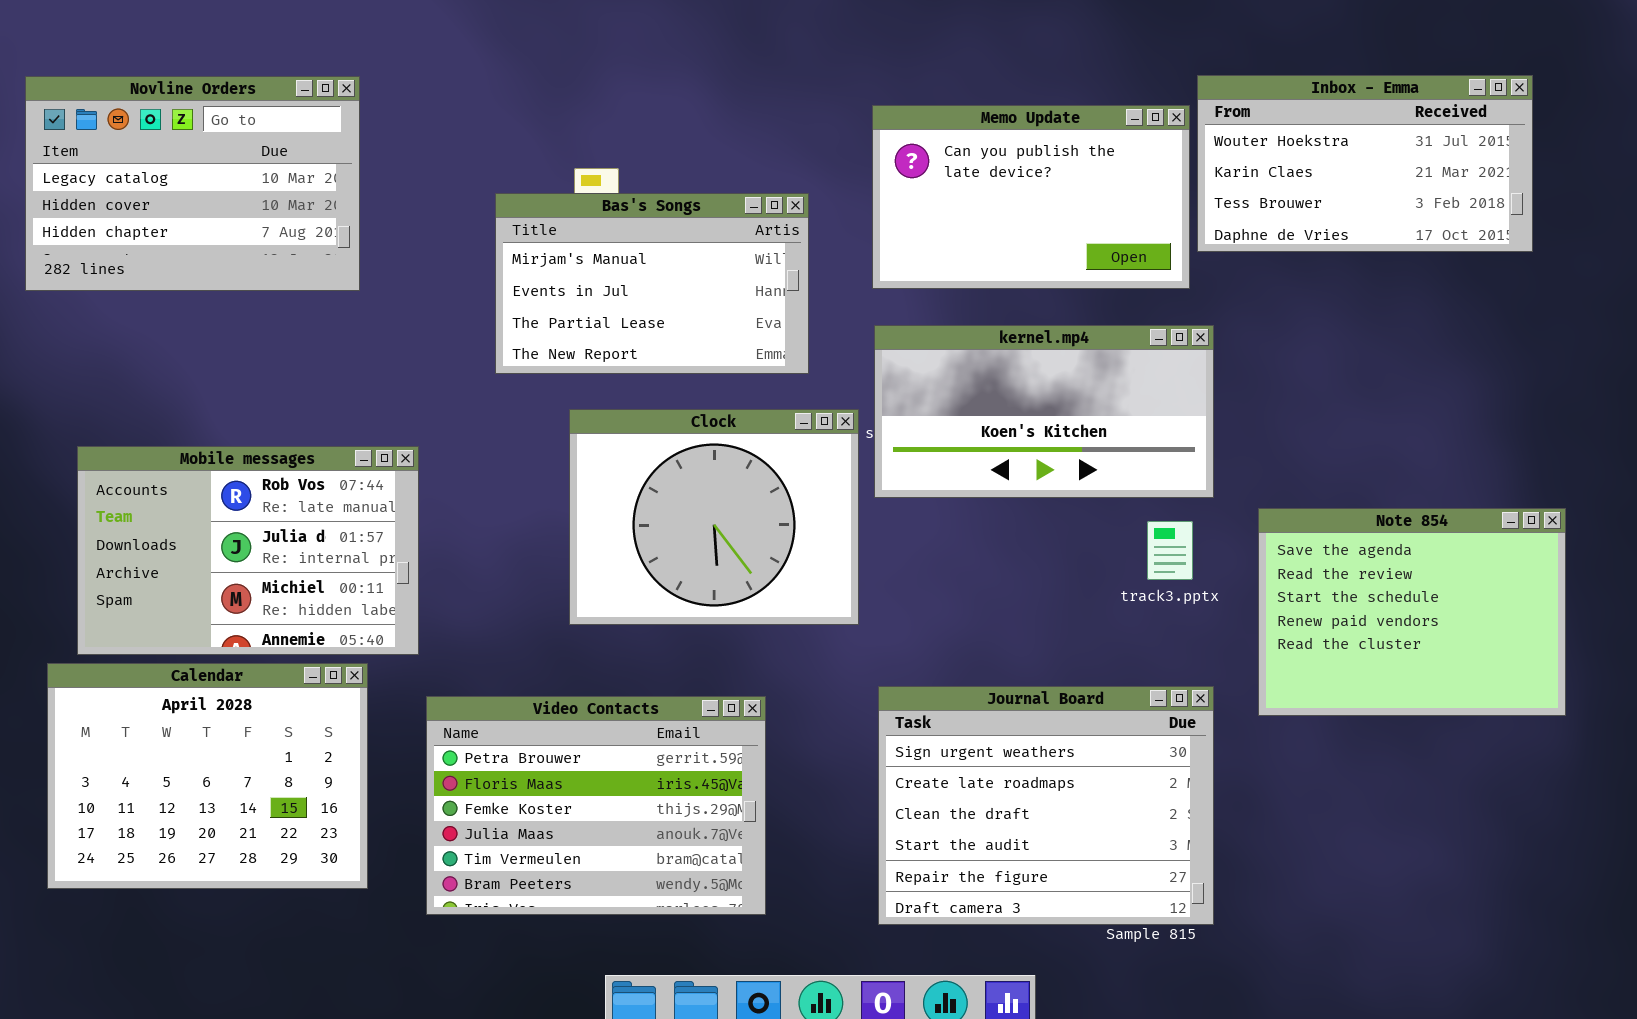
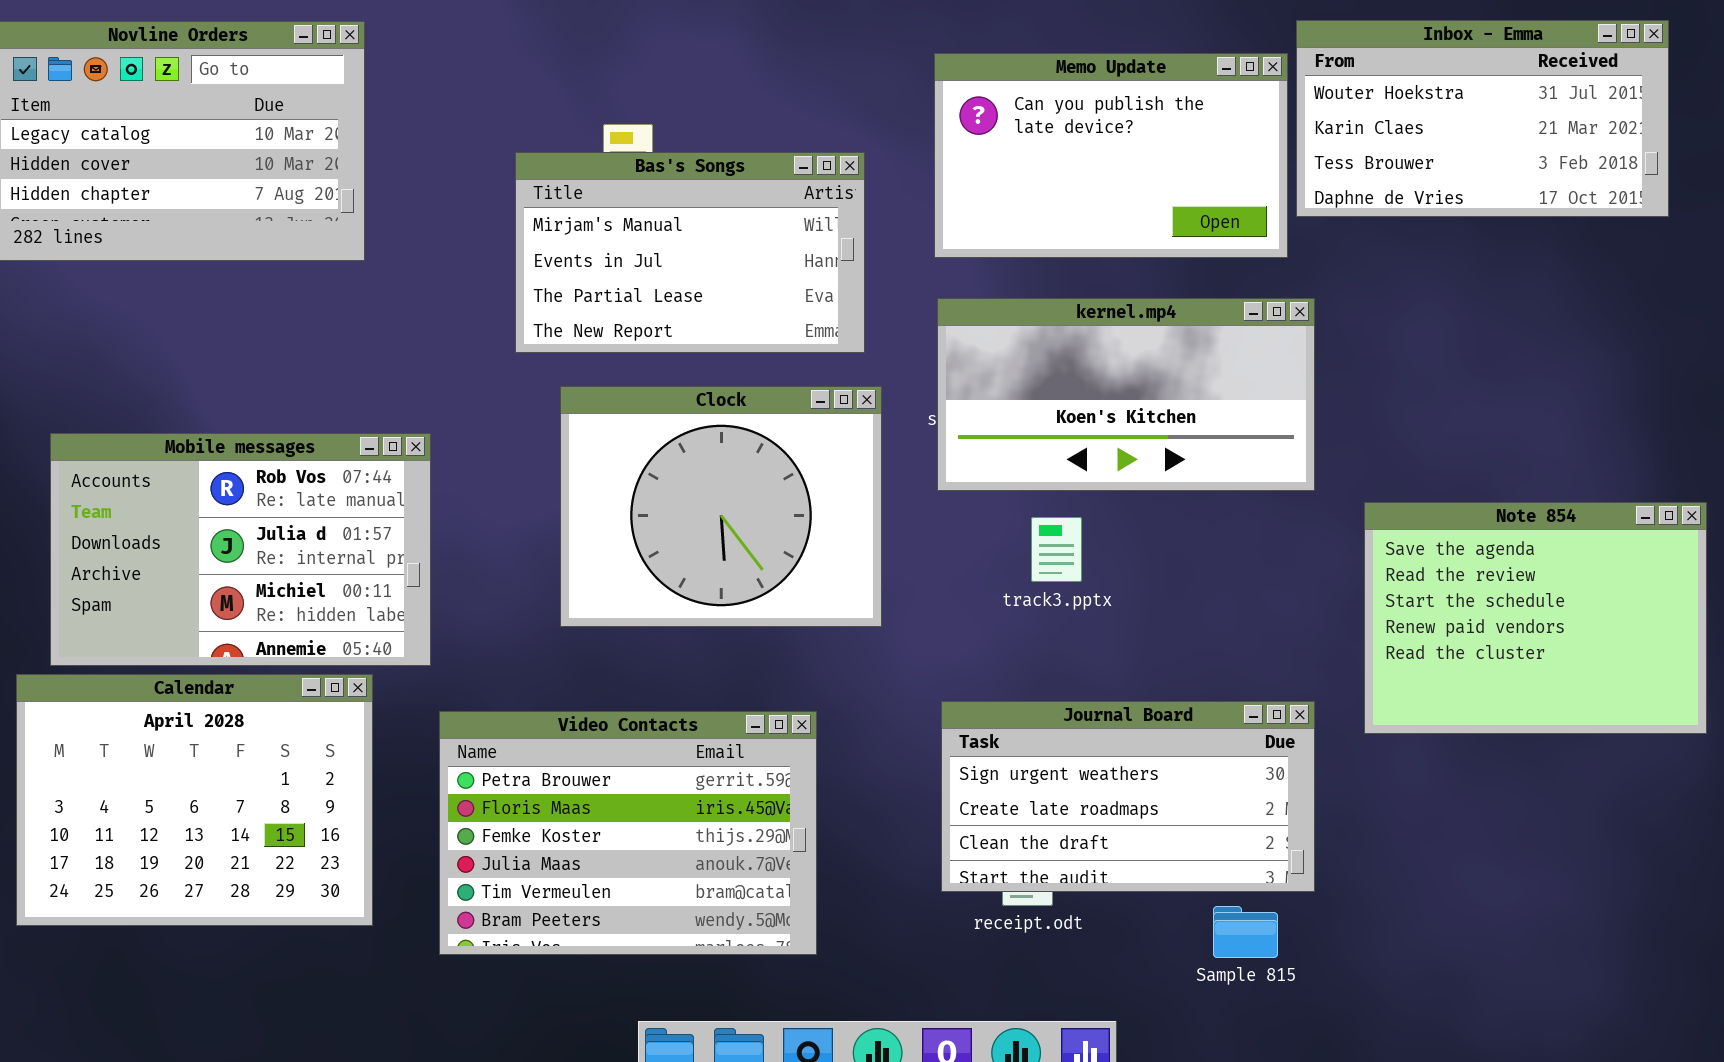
Clock: [569,409,859,625] -> [560,386,882,627], moved
track3.pptx: [1147,521,1193,580] -> [1031,517,1082,582], moved
Journal Board: [878,686,1214,925] -> [941,701,1315,892], resized

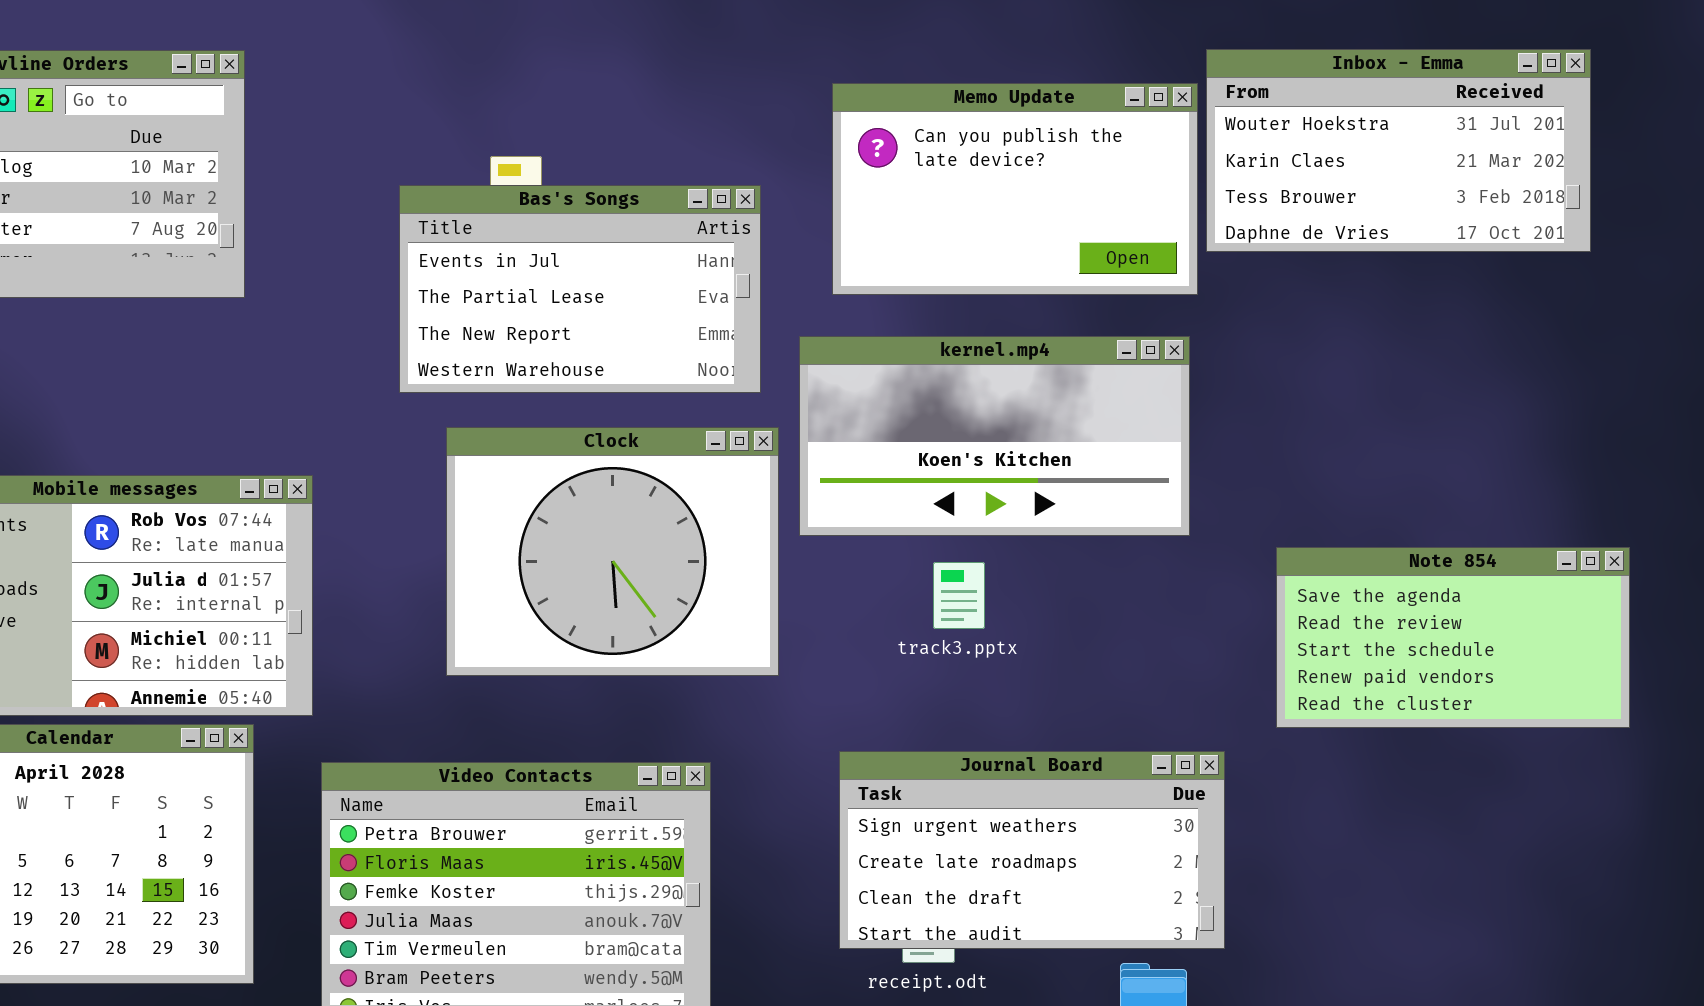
Bas's Songs: [515,152,865,353] -> [399,185,761,393], scrolled down 1 row
kernel.mp4: [937,298,1315,491] -> [799,336,1190,536], moved
Note 854: [1364,502,1707,734] -> [1276,547,1630,728], resized

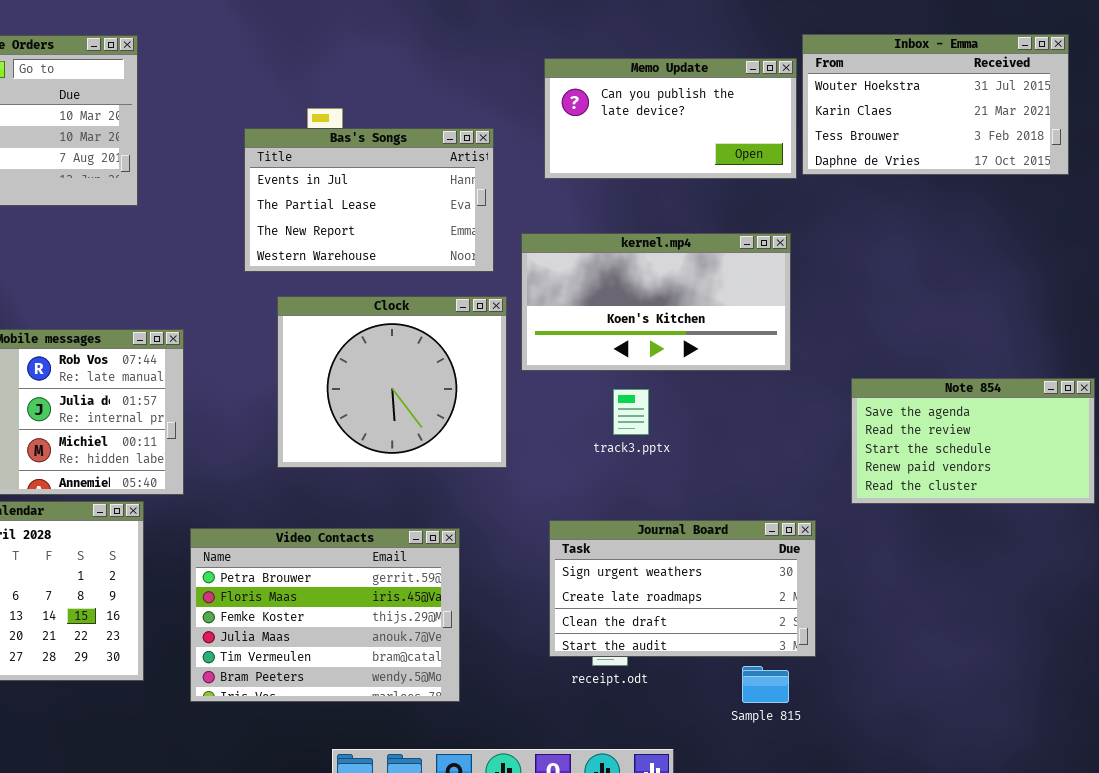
Memo Update: [832,83,1198,295] -> [544,58,797,179], resized

